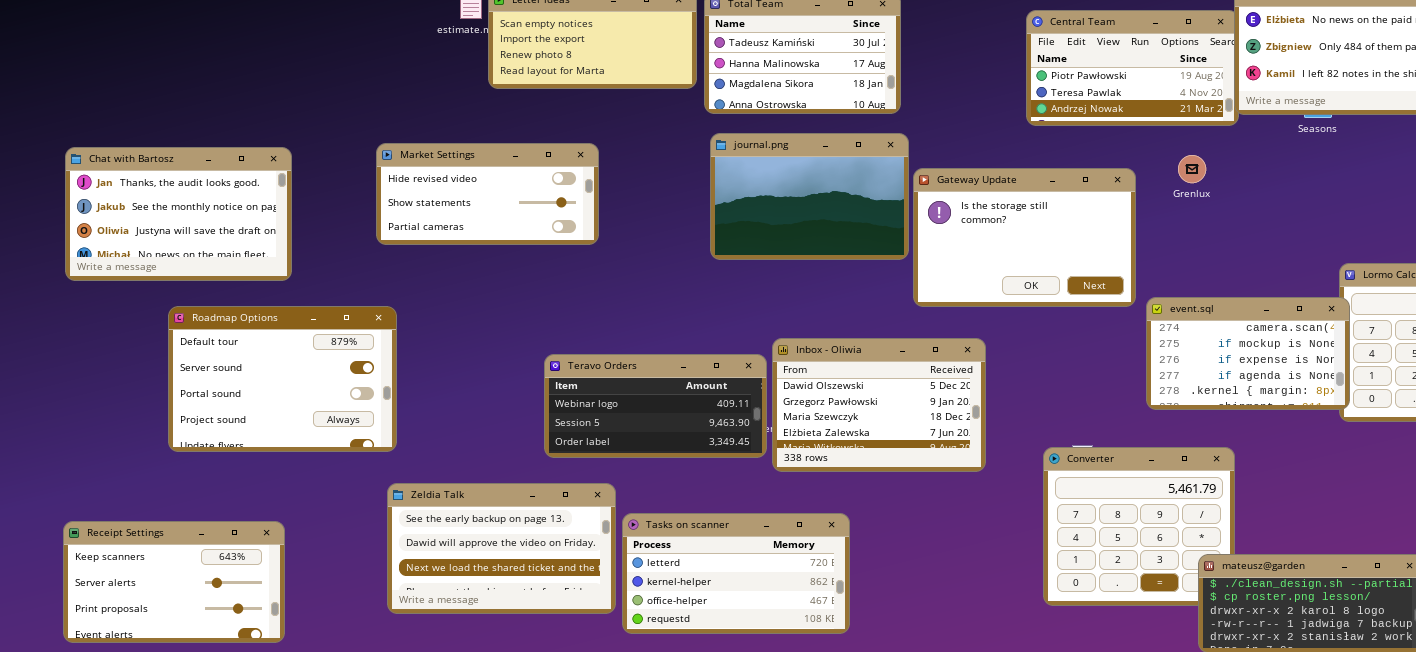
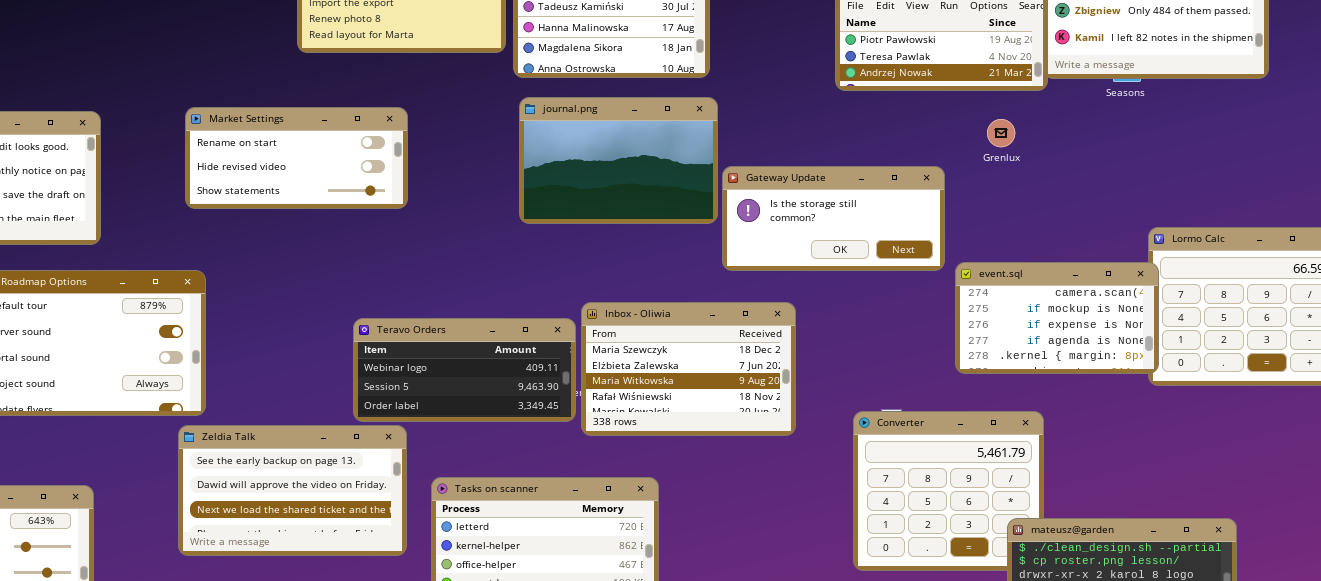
Market Settings: [376,143,599,245] -> [185,107,408,209], scrolled up 1 row
Gateway Update: [913,168,1136,307] -> [722,166,945,271], resized
Inbox - Oliwia: [772,338,986,472] -> [581,302,796,436], scrolled down 2 rows
Zeldia Talk: [387,483,616,614] -> [178,425,407,556], moved

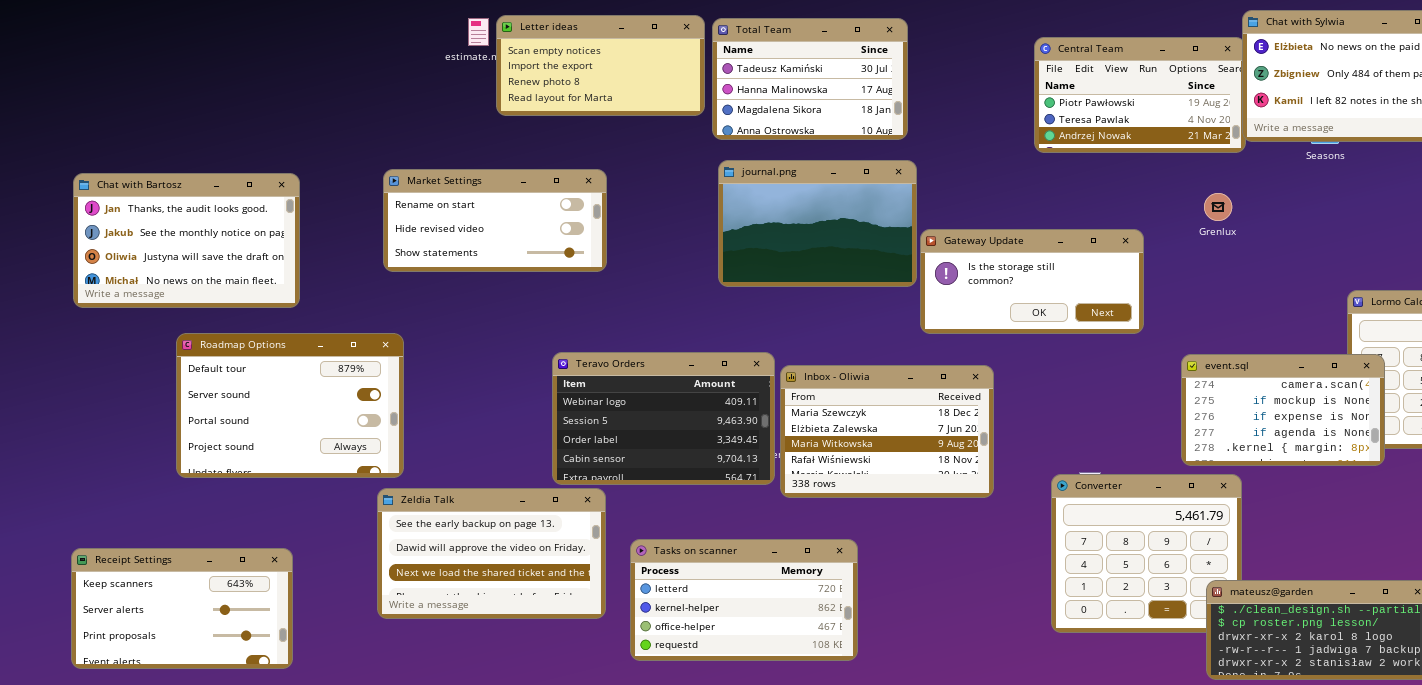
Grenlux: [987,119,1015,147] -> [1204,193,1232,221], moved
event.sql: [955,262,1159,374] -> [1181,354,1385,466], moved
Teravo Orders: [353,318,576,422] -> [552,352,775,485], resized

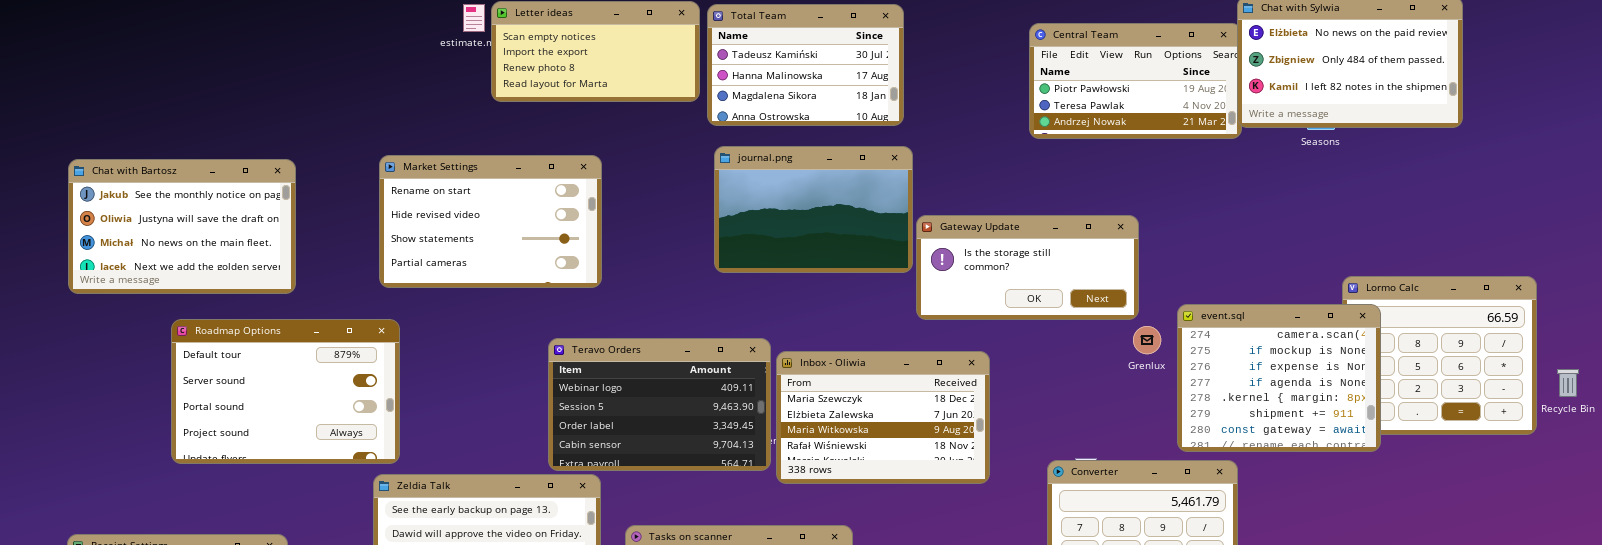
Market Settings: [383,169,607,272] -> [379,155,602,288], resized
Chat with Bartosz: [73,173,300,308] -> [68,159,296,294], scrolled down 1 row
Grenlux: [1204,193,1232,221] -> [1133,326,1161,354], moved
event.sql: [1181,354,1385,466] -> [1177,304,1381,452], resized

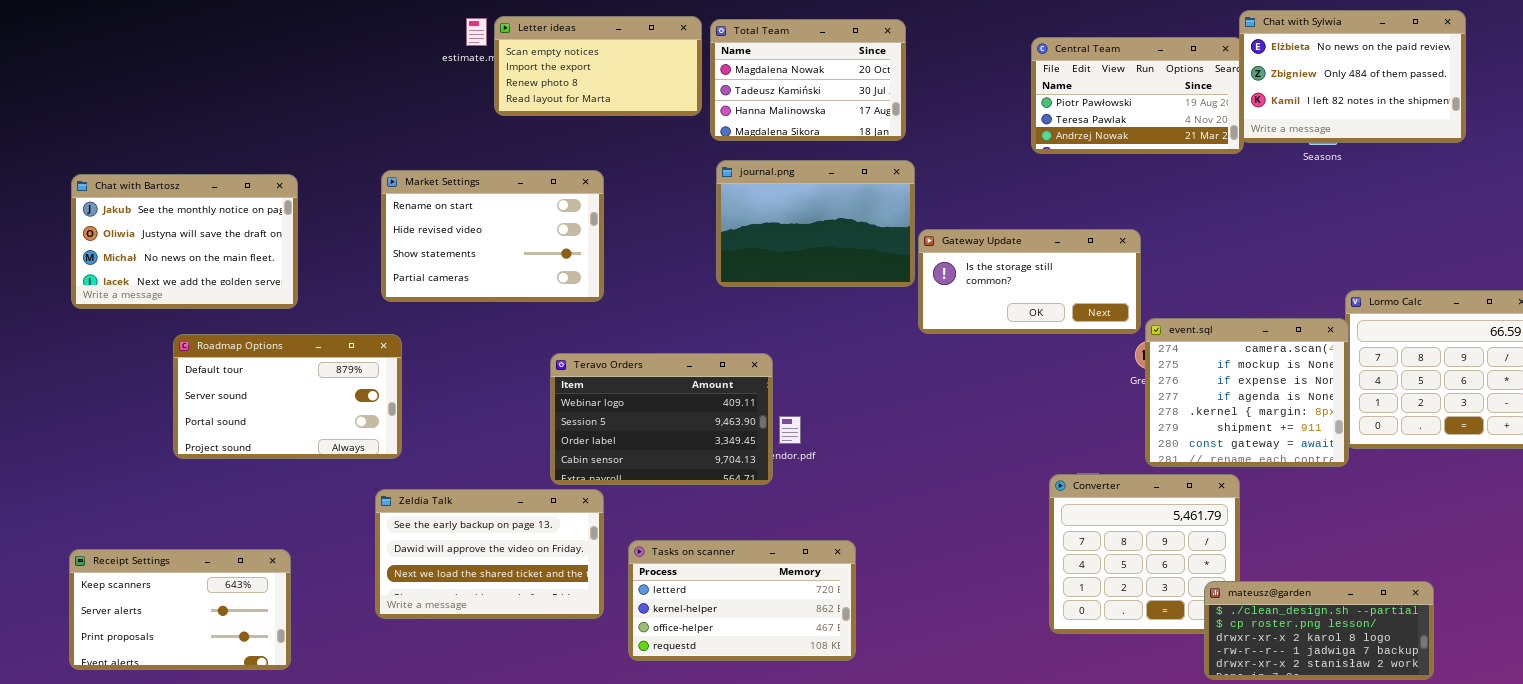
Total Team: [707,4,904,126] -> [710,19,906,141], scrolled up 1 row
event.sql: [1177,304,1381,452] -> [1145,318,1349,467], moved
Roadmap Options: [171,319,400,464] -> [173,334,402,459], resized
Inbox - Oliwia: [776,351,990,484] -> none, closed

